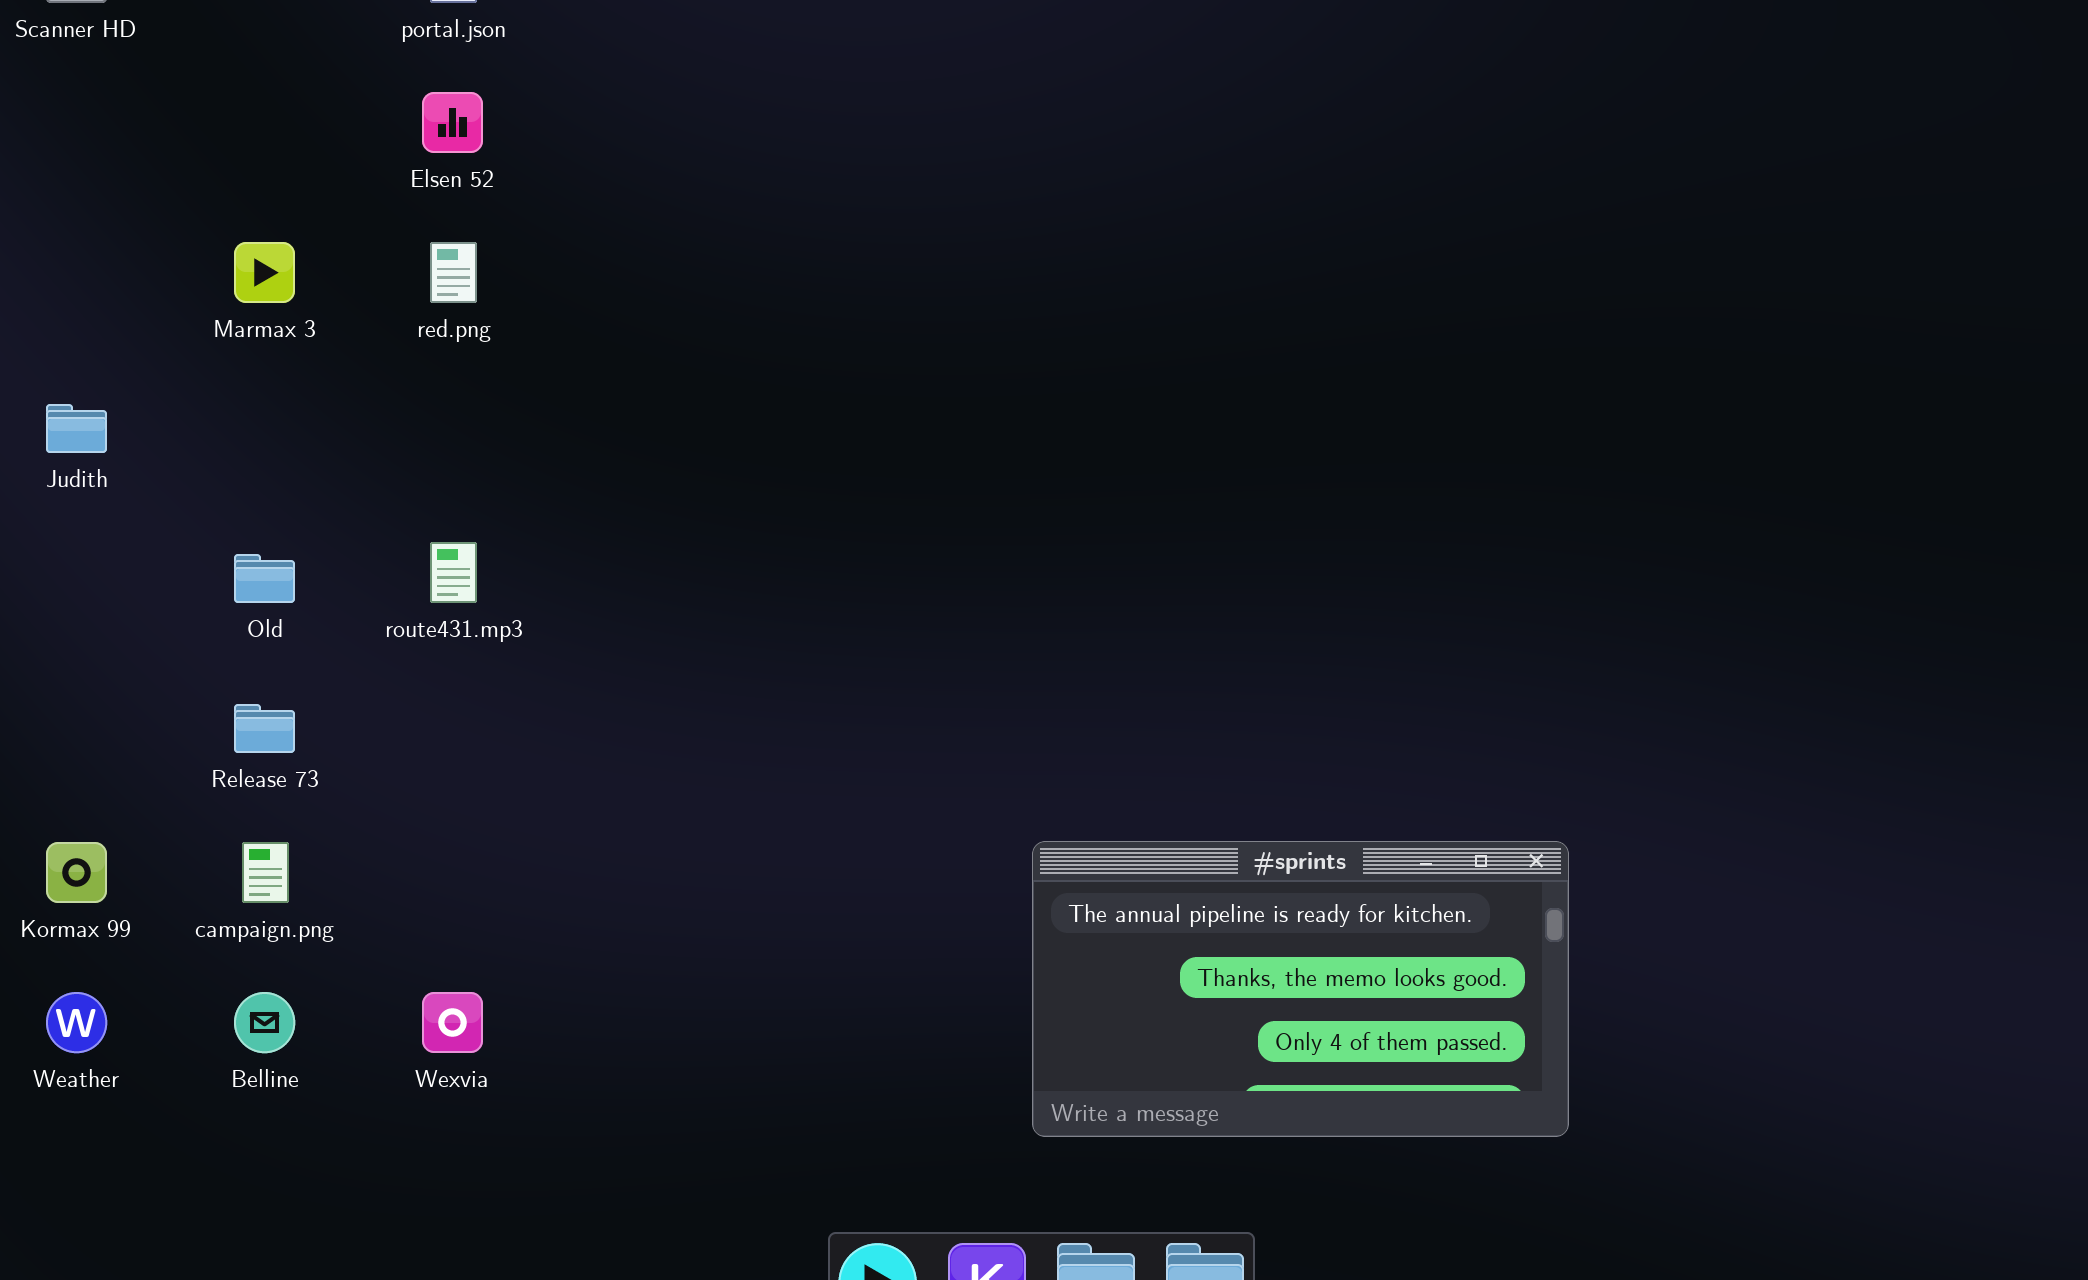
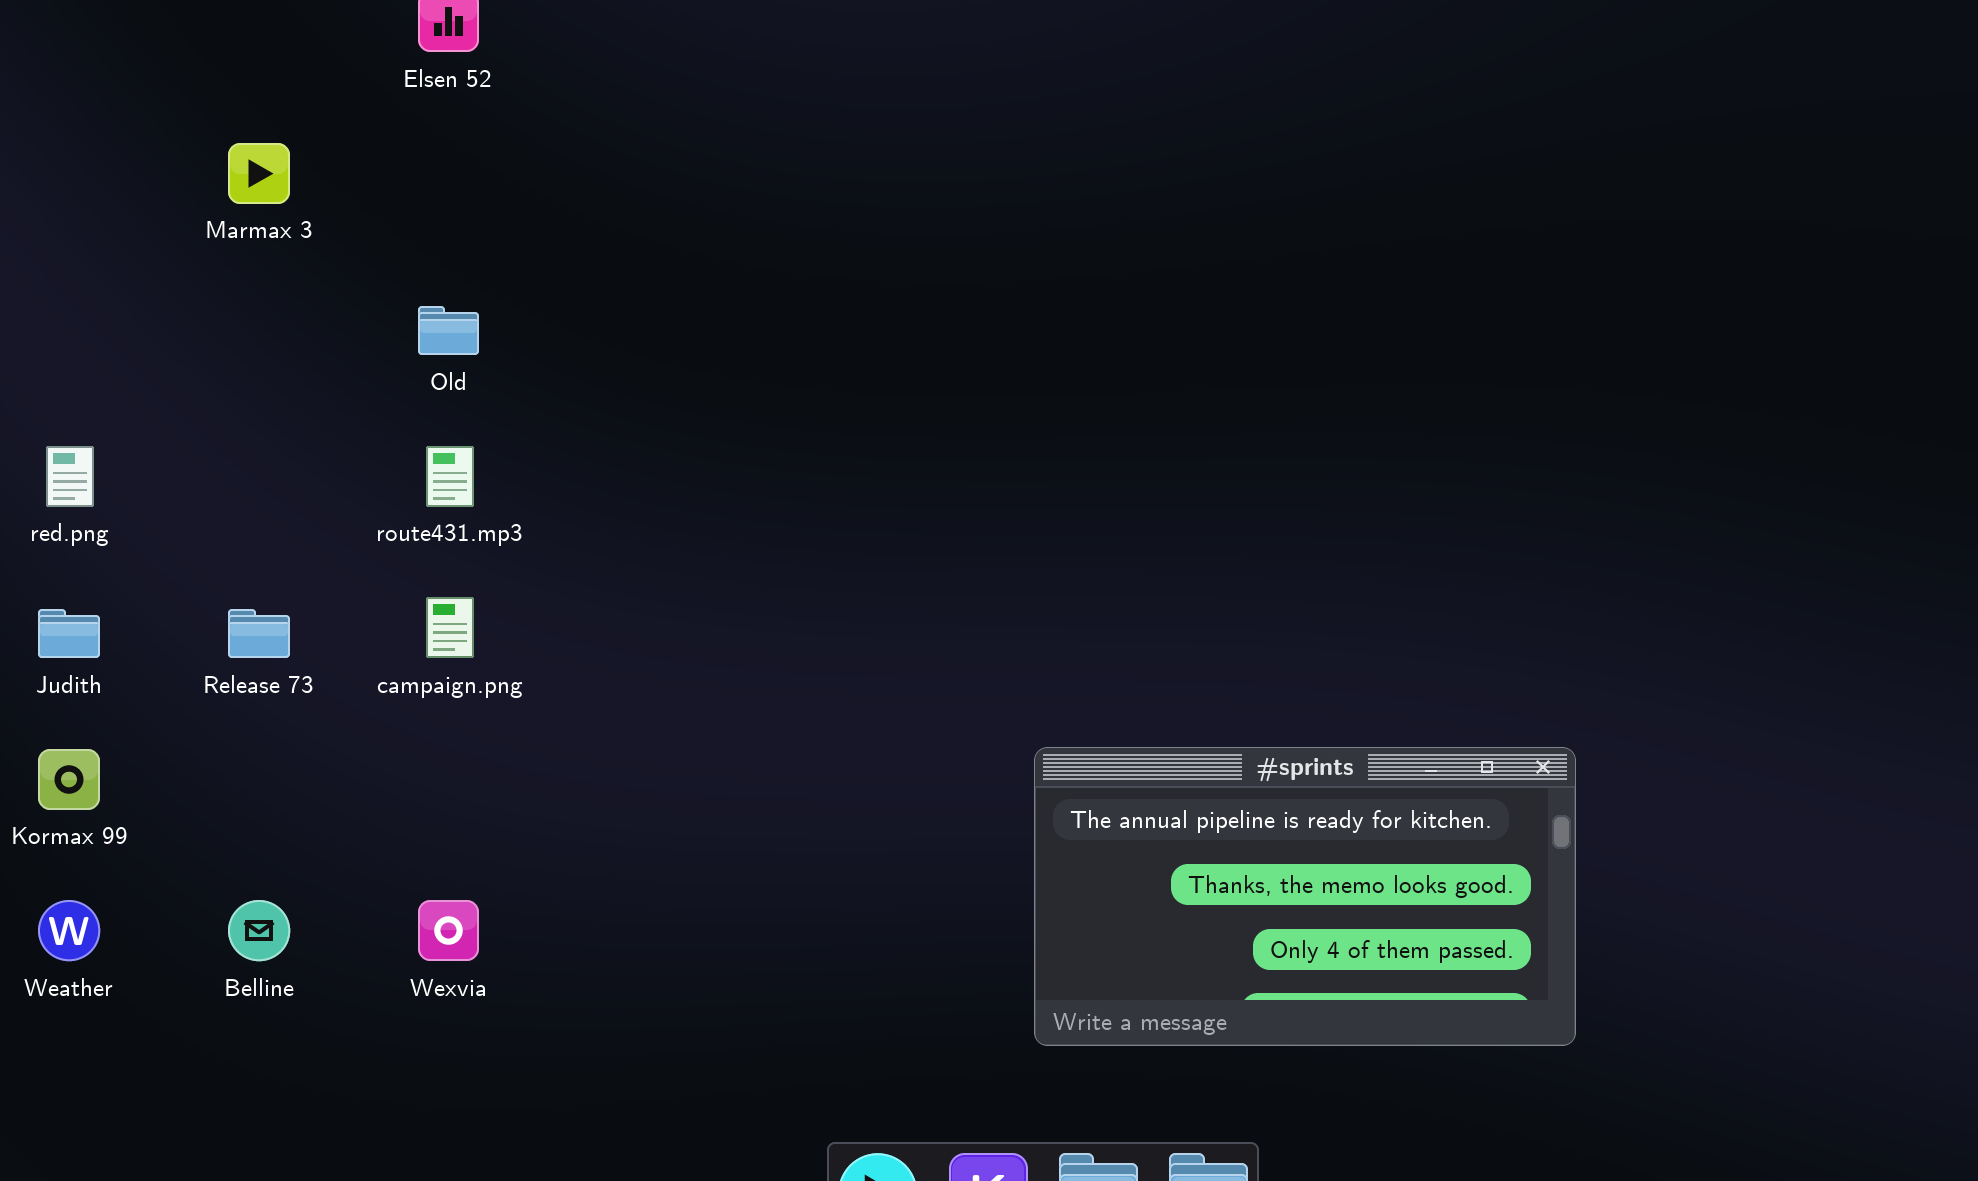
red.png: [430,242,477,303] -> [46,446,94,507], moved
Judith: [46,404,107,453] -> [38,609,100,658], moved
Old: [234,554,295,603] -> [418,306,479,355], moved
campaign.png: [242,842,289,903] -> [426,597,474,658], moved

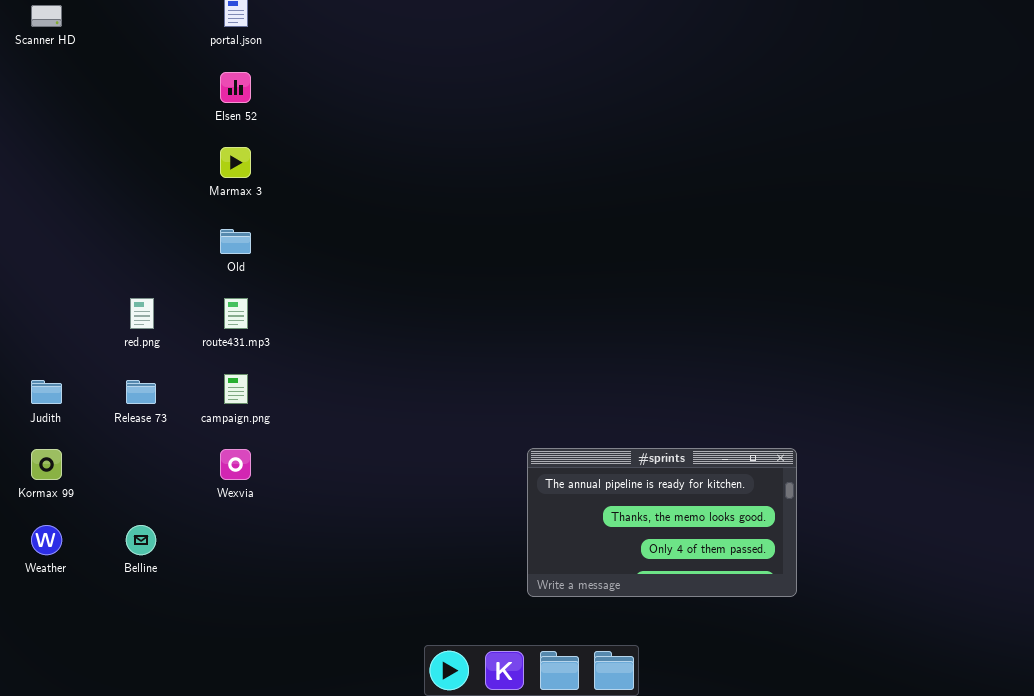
Marmax 3: [228,143,290,204] -> [220,147,251,178], moved
red.png: [46,446,94,507] -> [130,298,154,329], moved
Wexvia: [418,900,479,961] -> [220,449,251,480], moved

